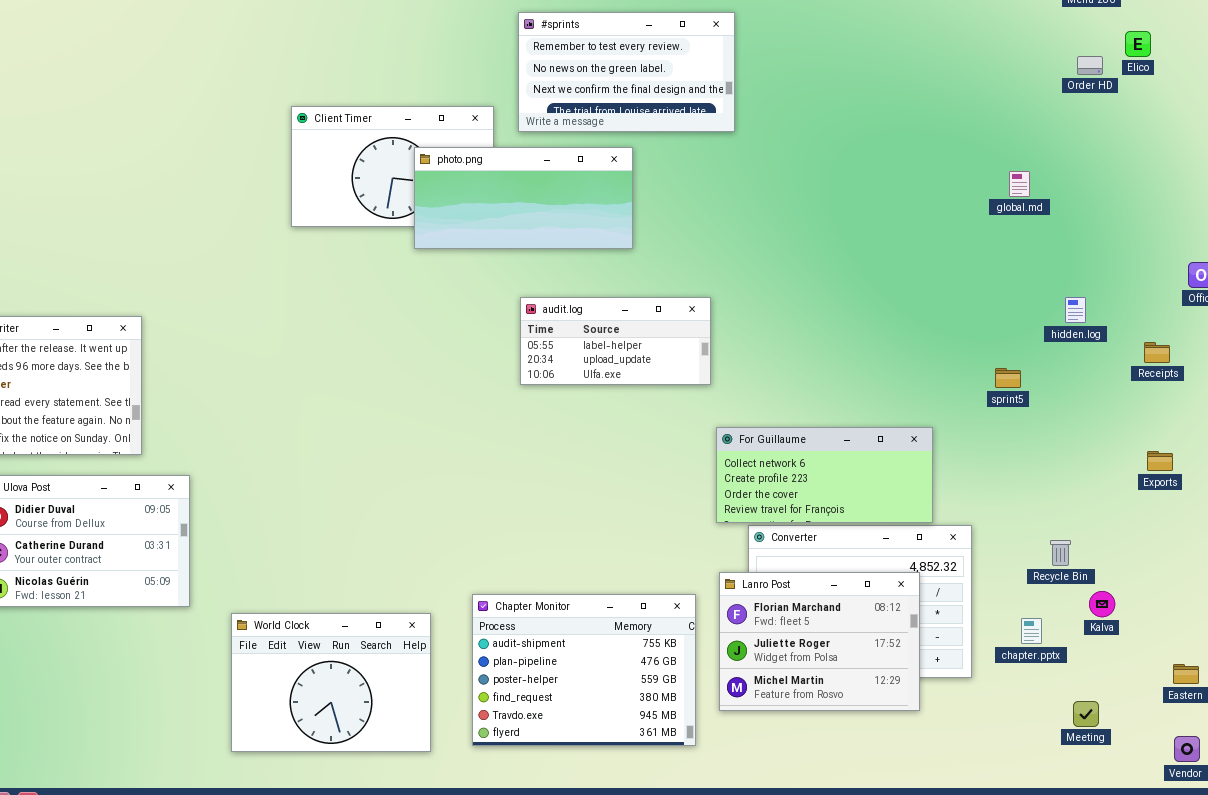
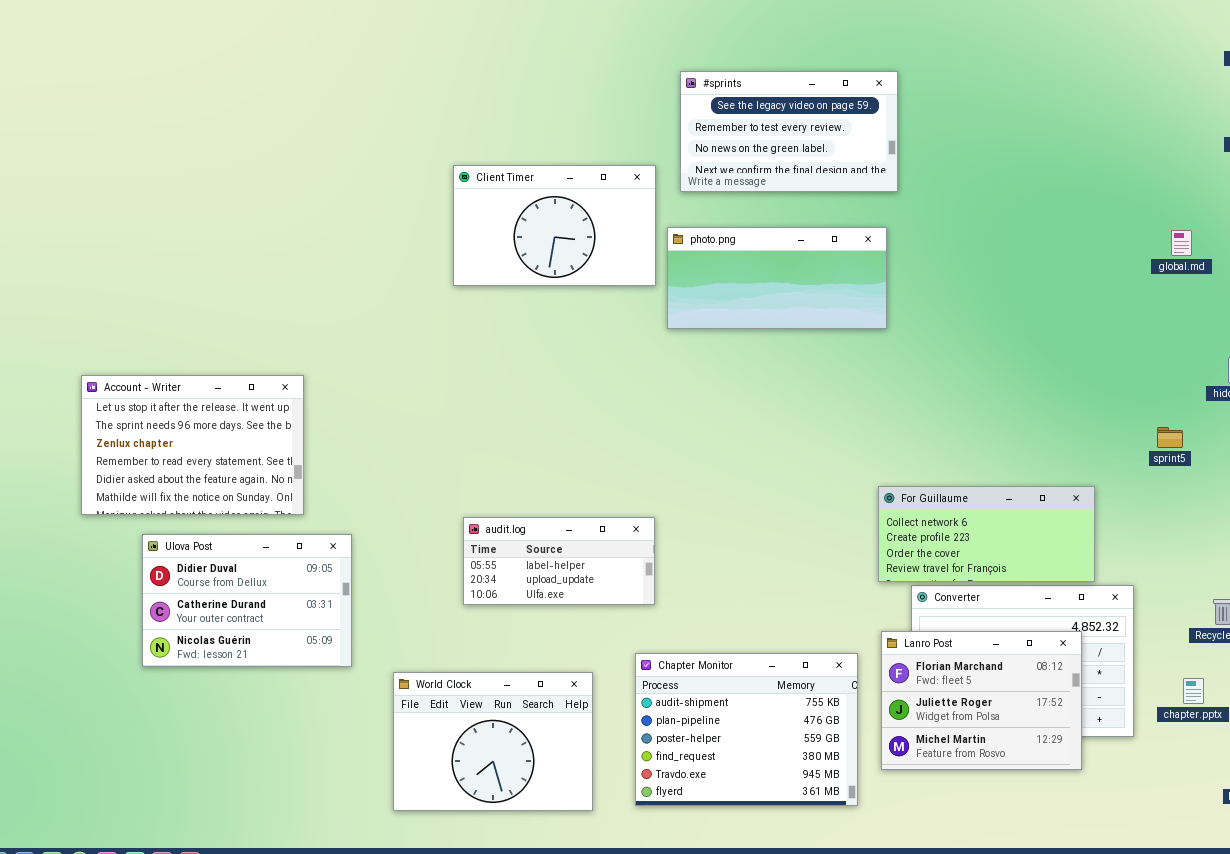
#sprints: [518,12,735,132] -> [680,71,898,192], scrolled up 1 row
photo.png: [414,147,633,249] -> [667,227,887,329], moved
audit.log: [520,297,711,385] -> [463,517,655,605], moved

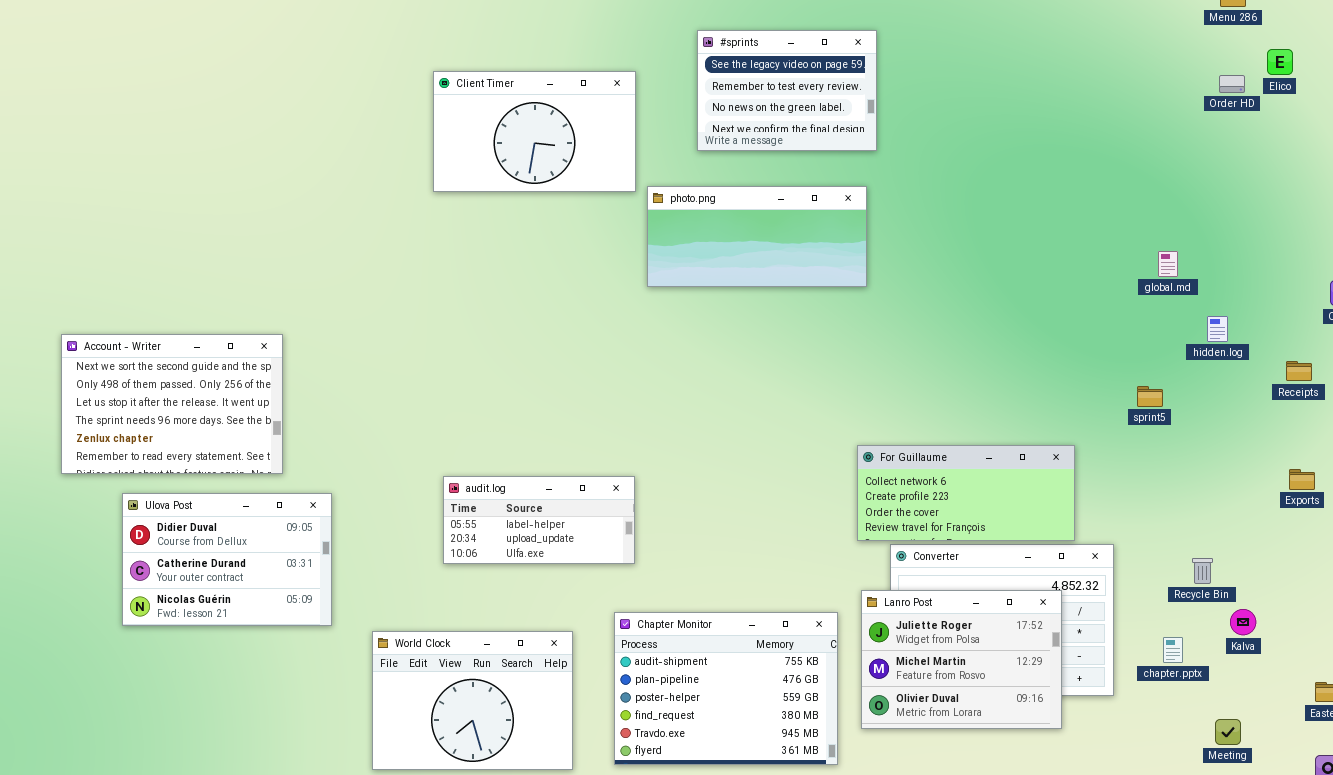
#sprints: [680,71,898,192] -> [697,30,877,151], resized
Client Timer: [453,165,656,286] -> [433,71,636,192], moved
global.md: [1171,230,1192,256] -> [1158,251,1178,277], moved
Account - Writer: [81,375,304,515] -> [61,334,283,474], scrolled up 2 rows
Lanro Post: [881,631,1082,770] -> [861,590,1062,729], scrolled down 1 row

